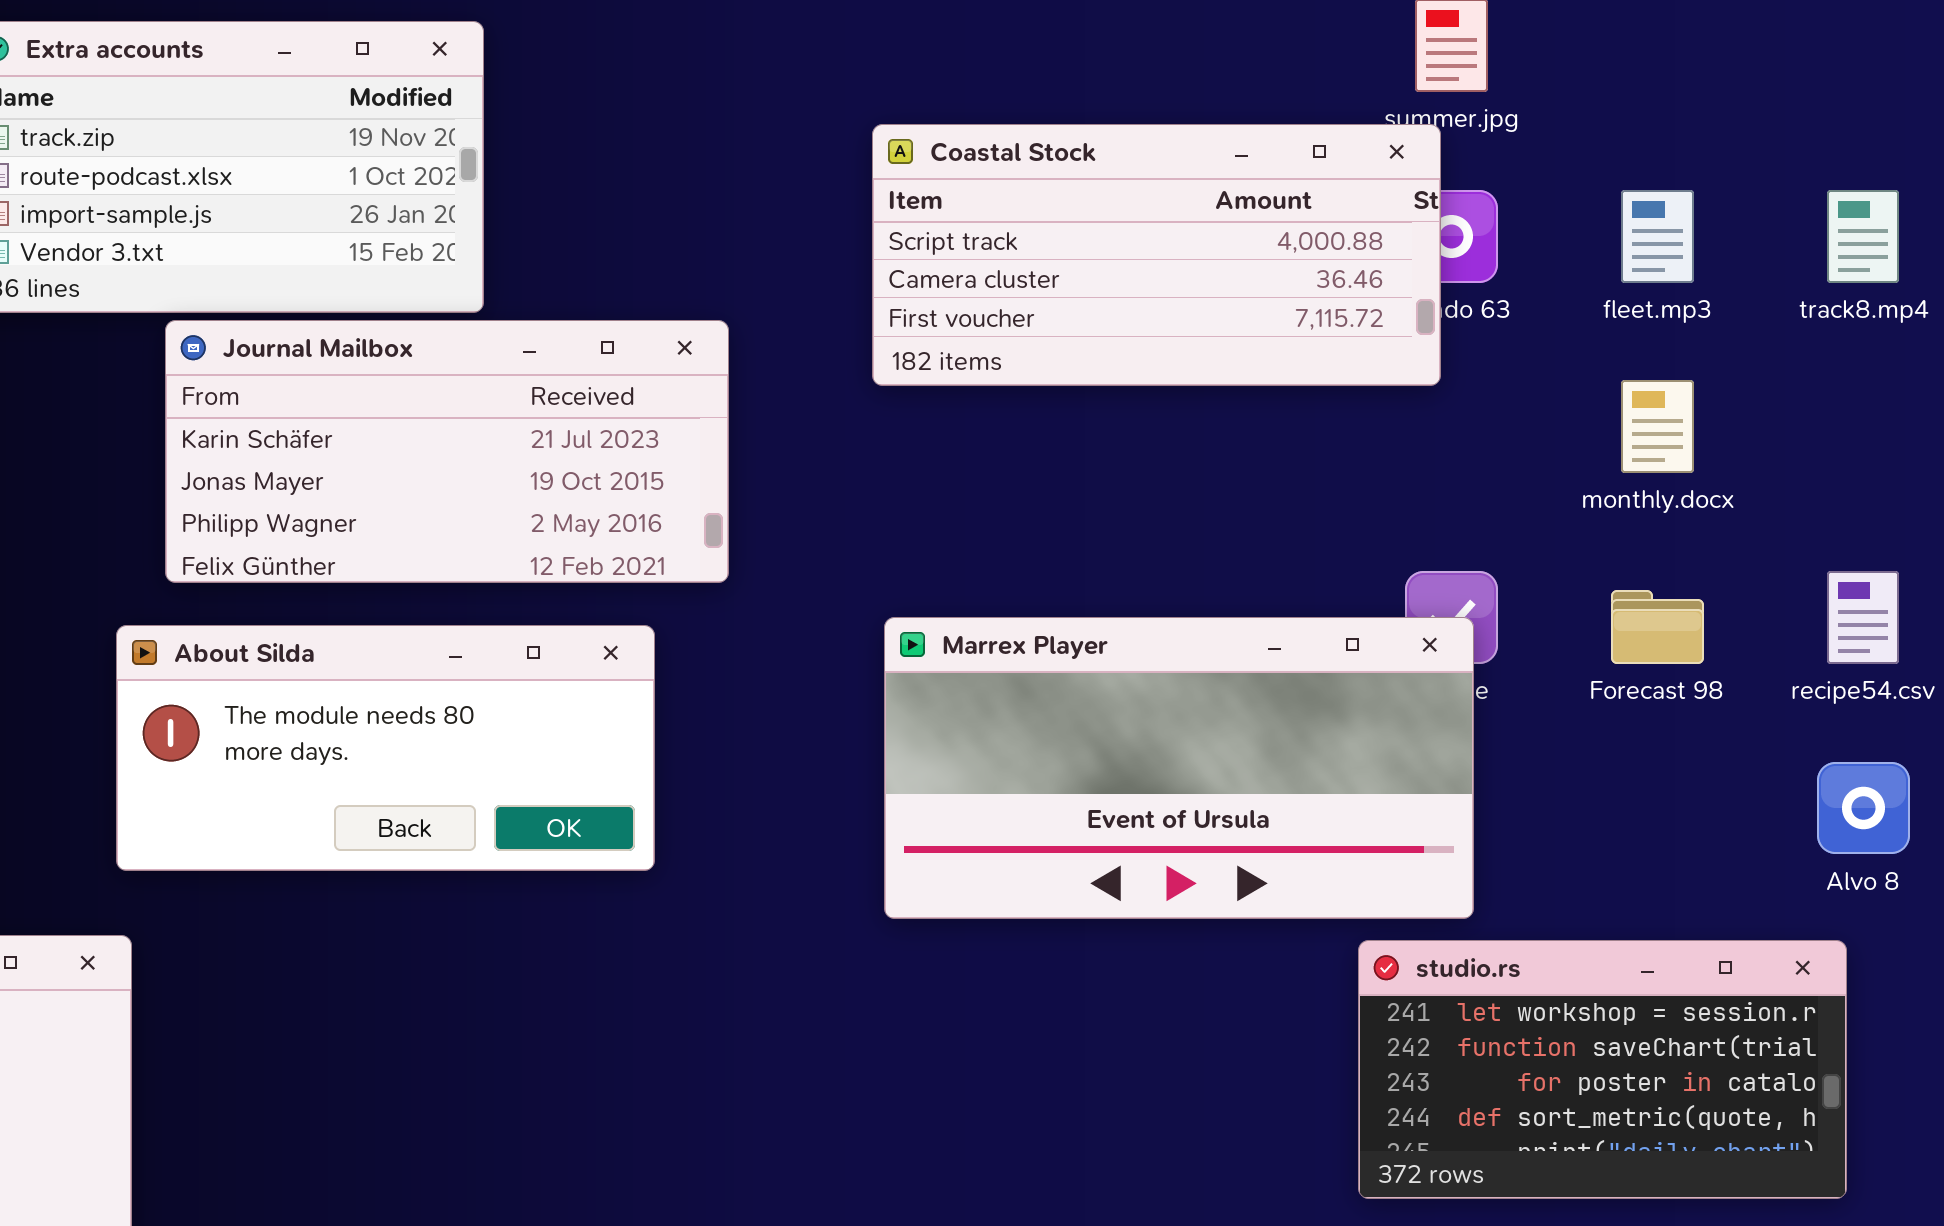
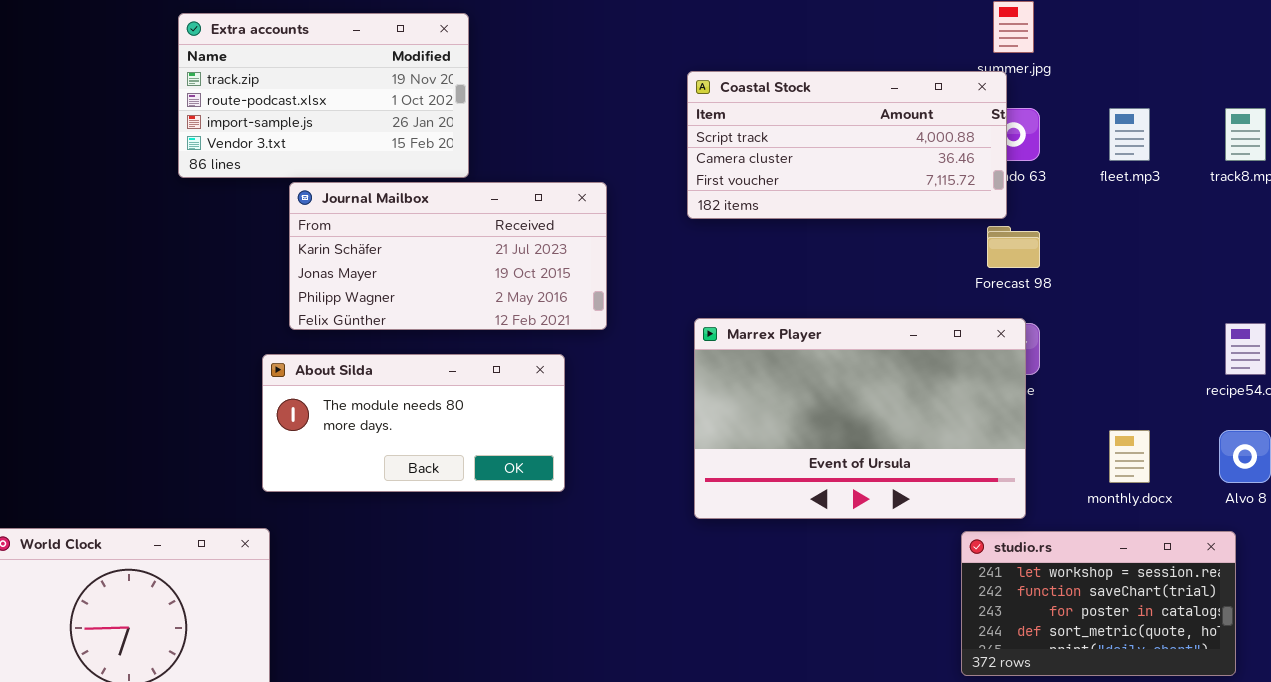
monthly.docx: [1621,380,1694,473] -> [1109,430,1150,483], moved
Forecast 98: [1611,590,1704,664] -> [987,226,1040,268], moved
Marrex Player: [884,617,1474,919] -> [694,318,1026,519], resized

